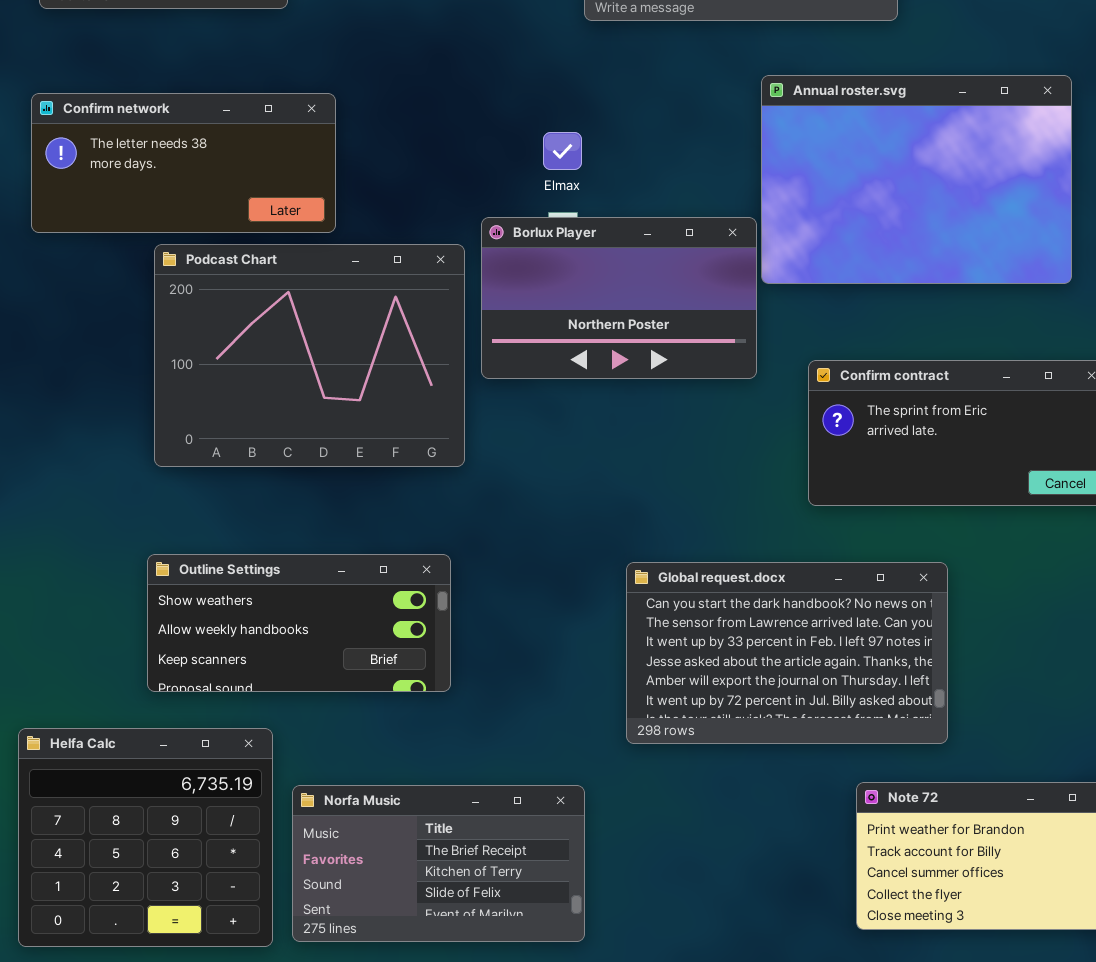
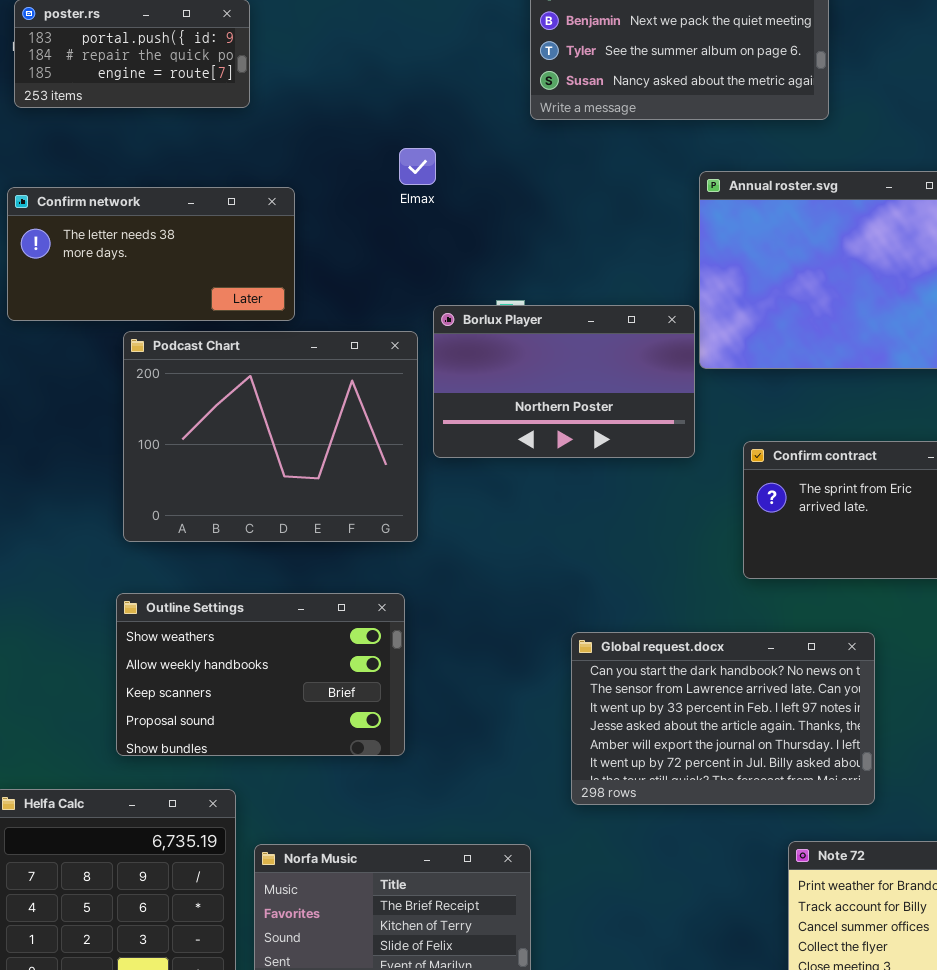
Elmax: [543,132,582,170] -> [399,148,436,185], moved
Outline Settings: [147,554,451,692] -> [116,593,405,756], resized

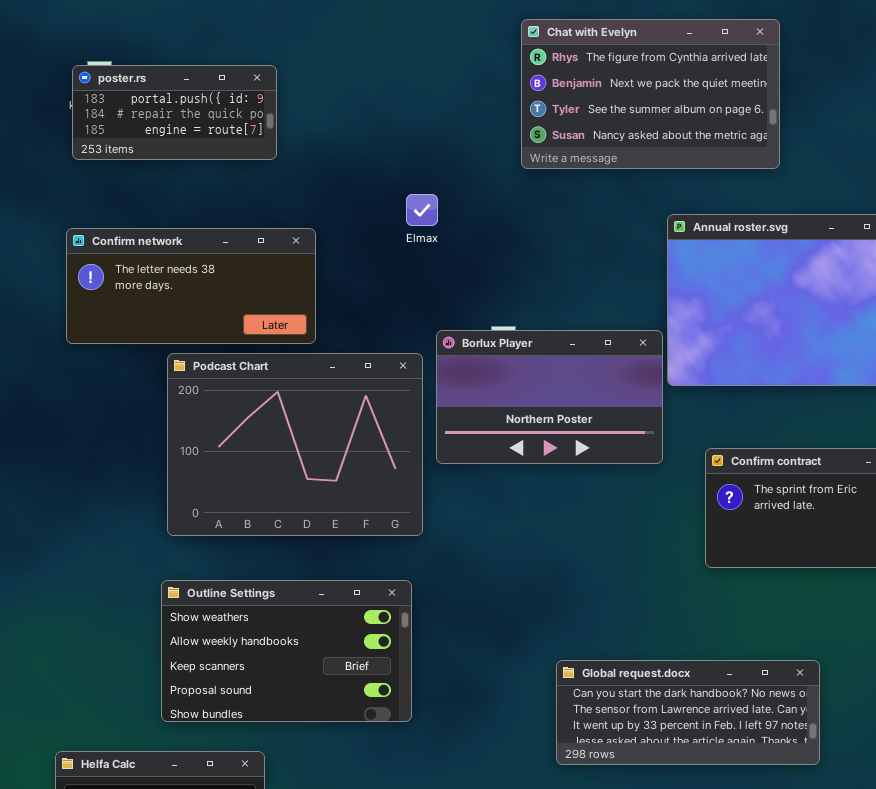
Global request.docx: [571,632,875,805] -> [556,660,820,765], resized

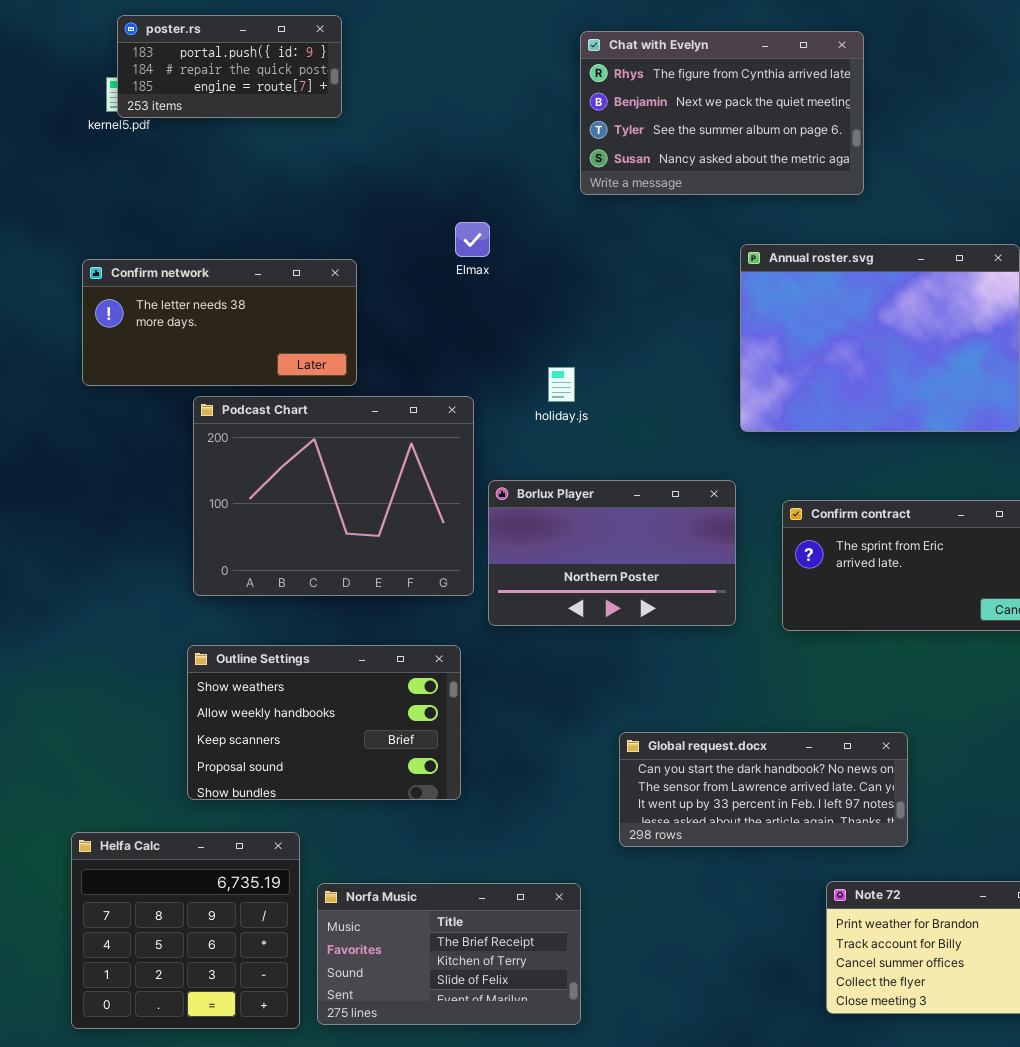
poster.rs: [72,65,277,160] -> [117,15,342,118], moved
Borlux Player: [436,330,663,464] -> [488,480,736,626], moved

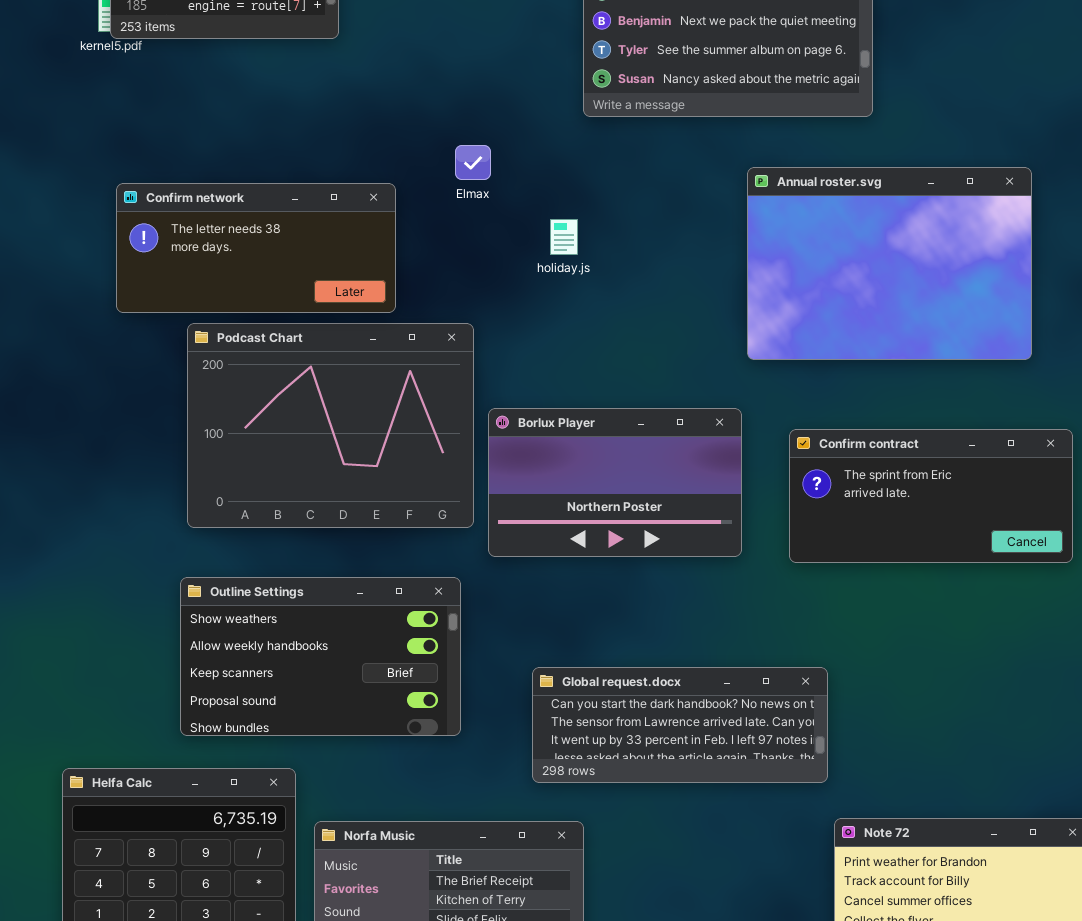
Confirm network: [82,259,357,386] -> [116,183,396,313], moved
holiday.js: [548,367,575,402] -> [550,219,578,255], moved
Global request.docx: [619,732,908,847] -> [532,667,828,783], moved

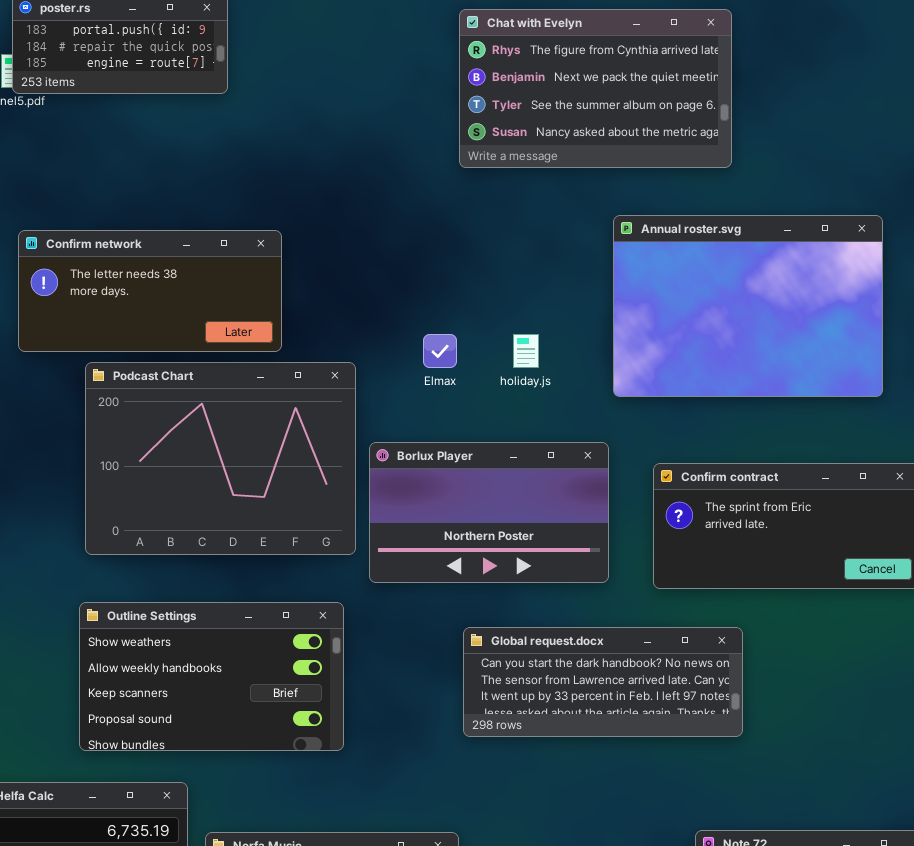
Elmax: [455,145,491,180] -> [423,334,457,368], moved
holiday.js: [550,219,578,255] -> [513,334,539,368], moved
Global request.docx: [532,667,828,783] -> [463,627,743,737], moved

